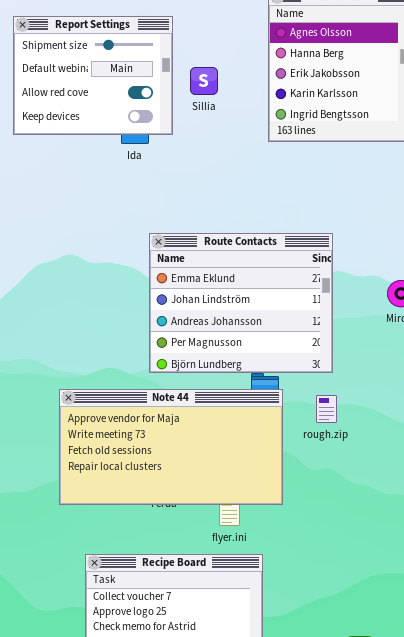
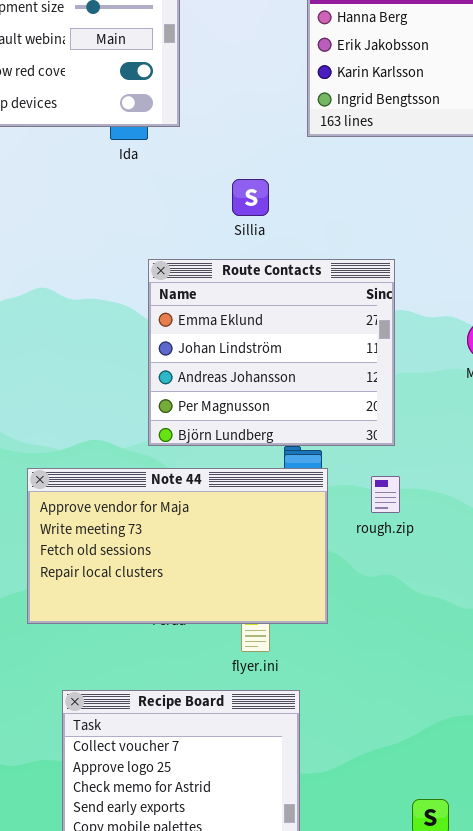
Sillia: [190,67,218,95] -> [232,179,269,216], moved

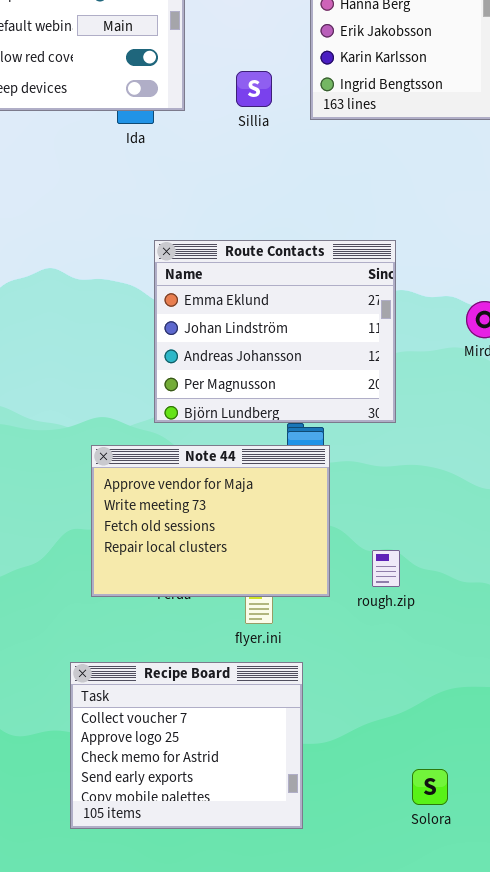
Sillia: [232,179,269,216] -> [236,71,272,107], moved
Note 44: [27,468,328,624] -> [91,445,330,597], resized
rough.zip: [371,476,400,513] -> [372,550,400,587], moved

